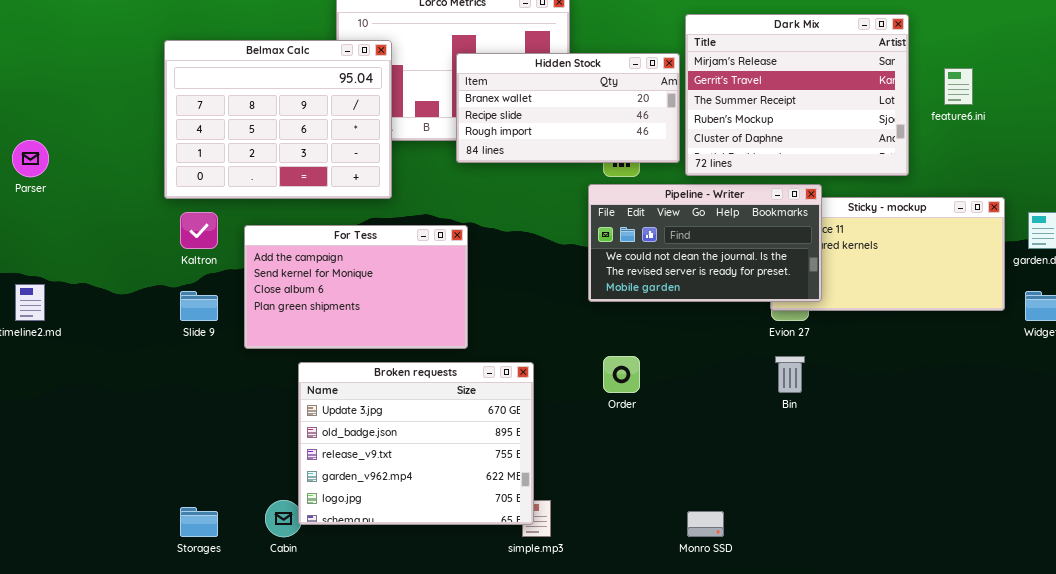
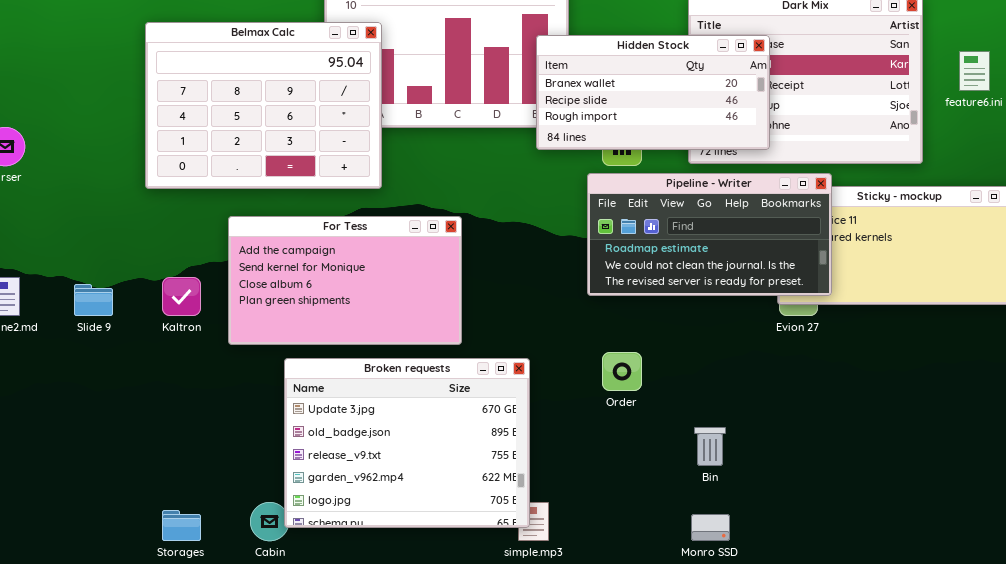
Hidden Stock: [456,53,680,163] -> [536,35,770,150], moved
Pipeline - Writer: [588,184,822,302] -> [587,173,832,296], scrolled up 1 row
Kaltron: [180,212,218,249] -> [162,277,201,316], moved
Slide 9: [180,291,218,321] -> [74,284,113,316], moved
Bin: [775,356,805,393] -> [694,427,726,466], moved

